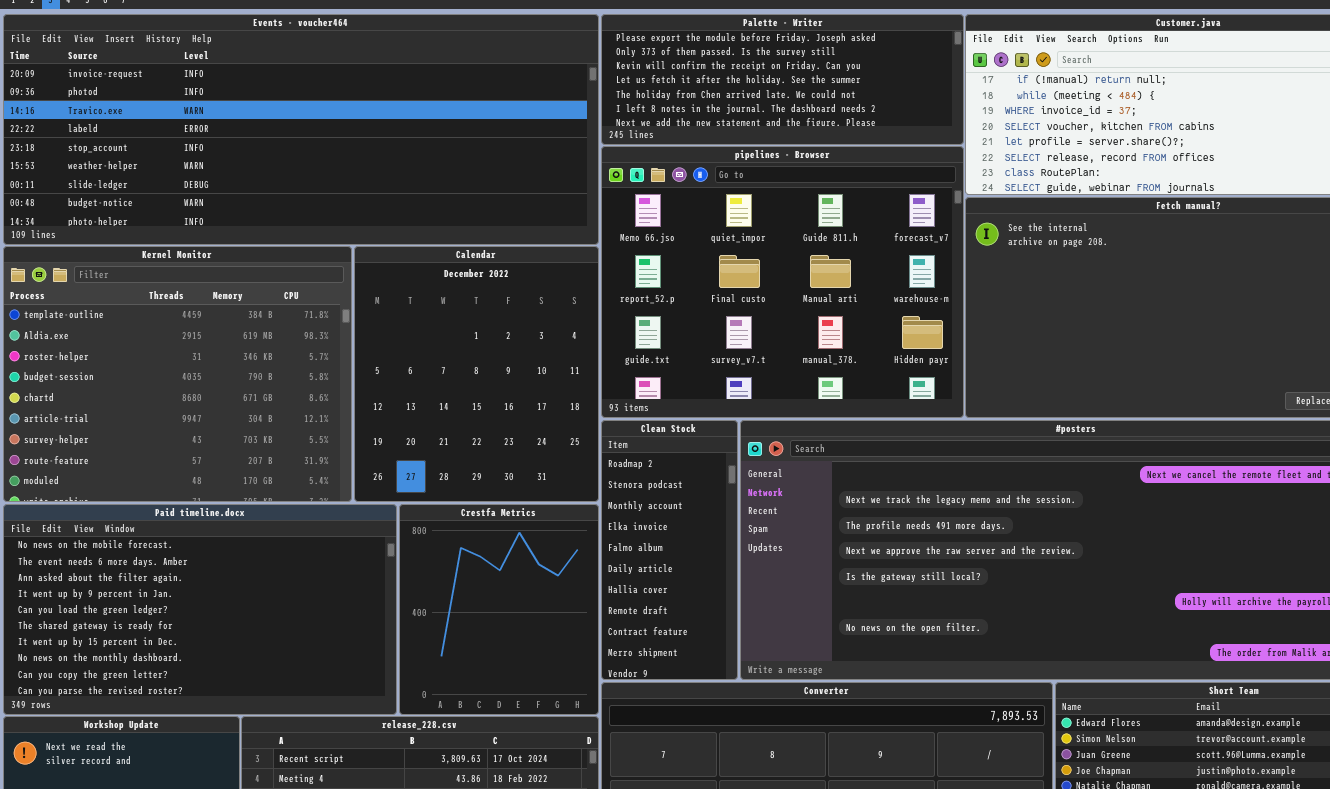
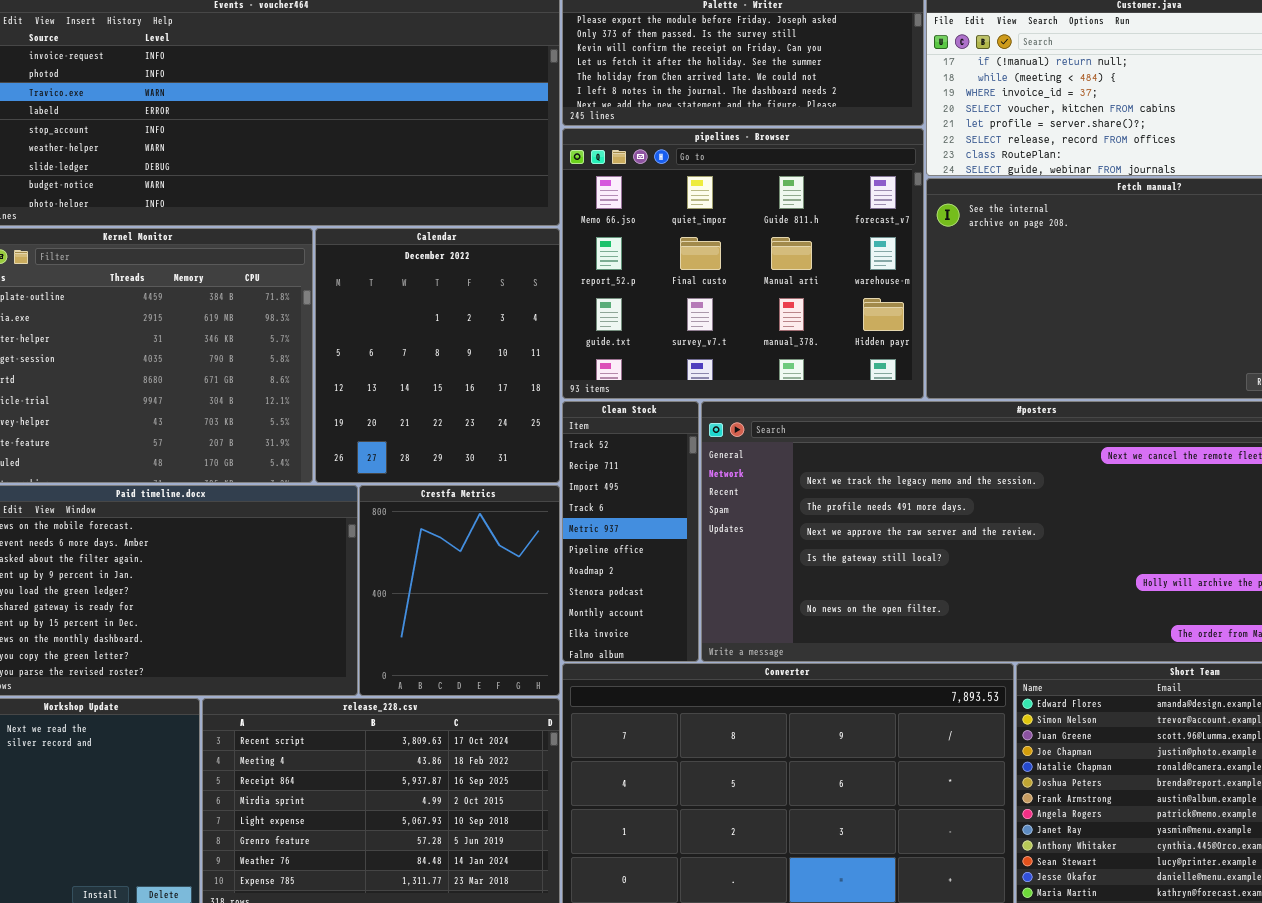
Clean Stock: [601,420,738,680] -> [562,401,699,662], scrolled up 6 rows

